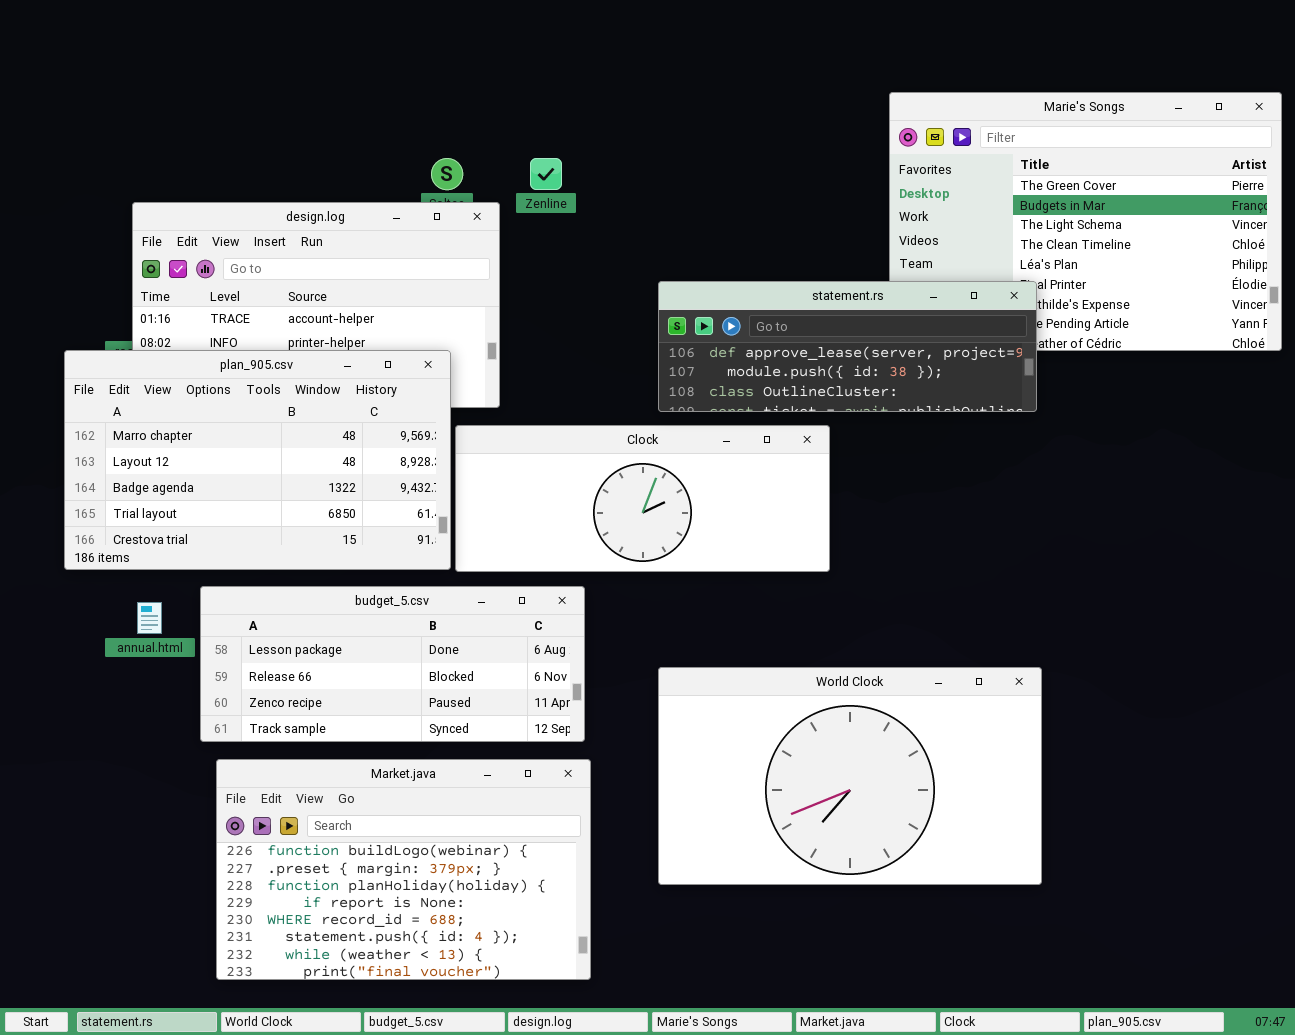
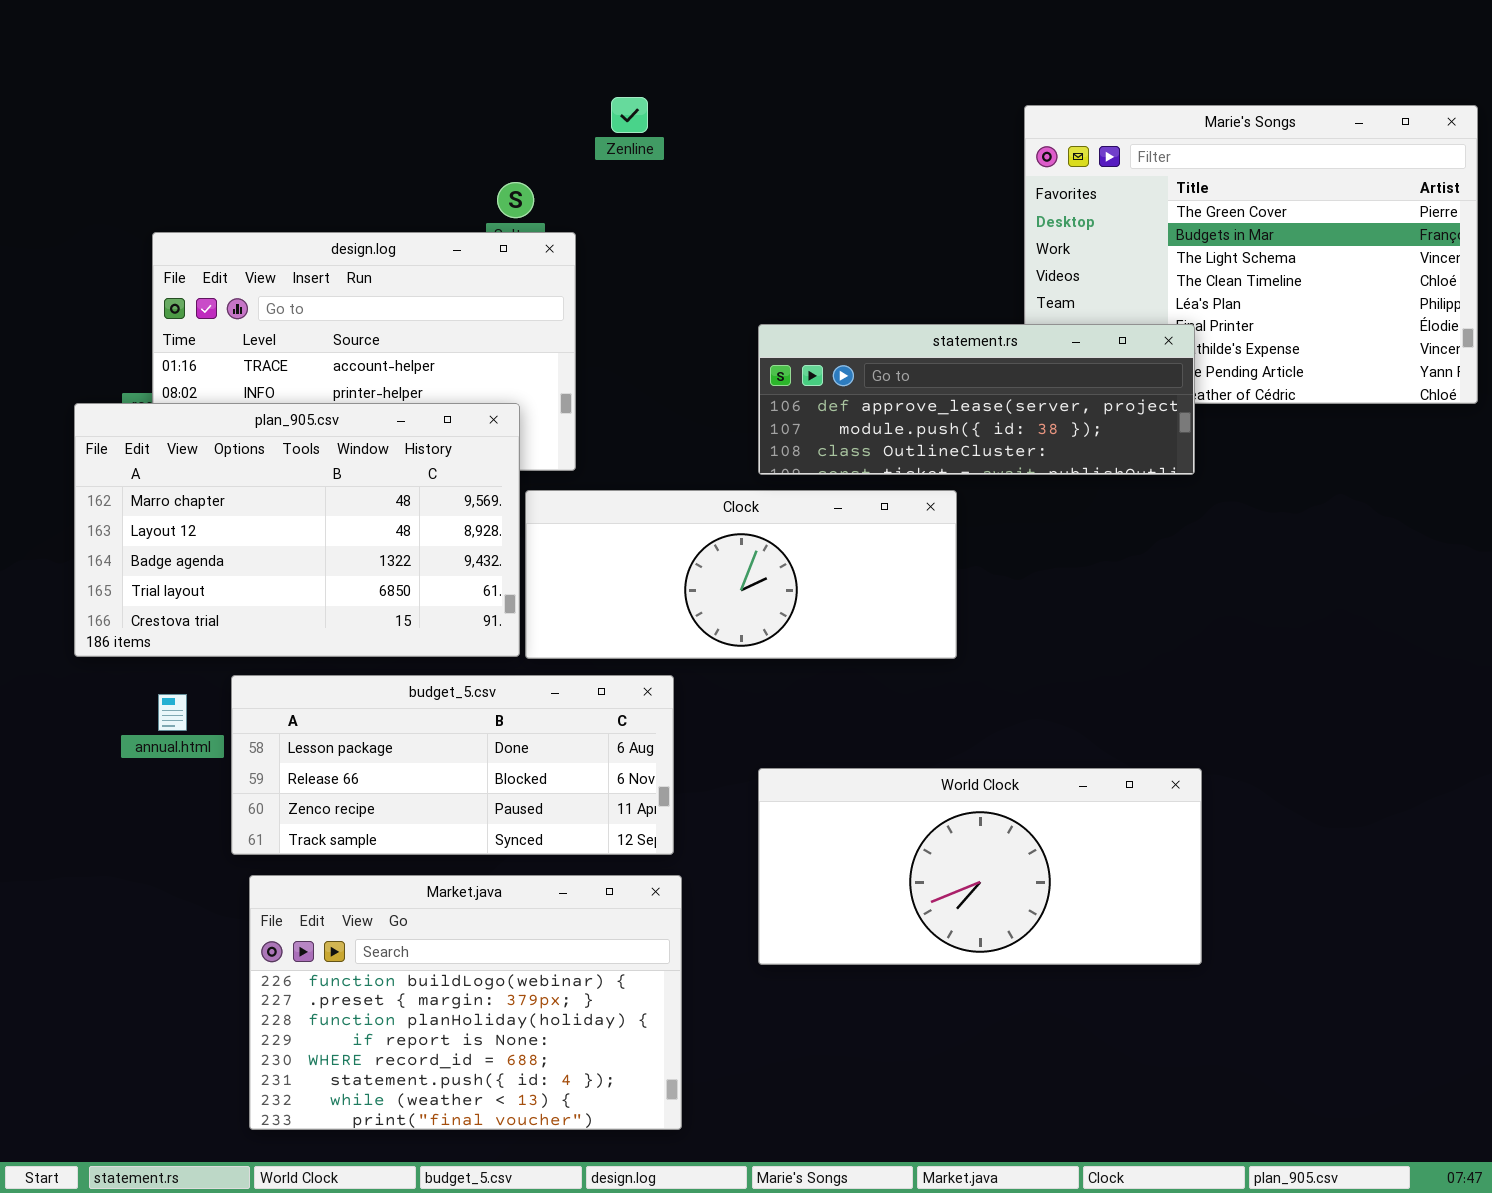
Zenline: [530,158,562,190] -> [611,97,648,133], moved
World Clock: [658,667,1042,885] -> [758,768,1202,965], resized

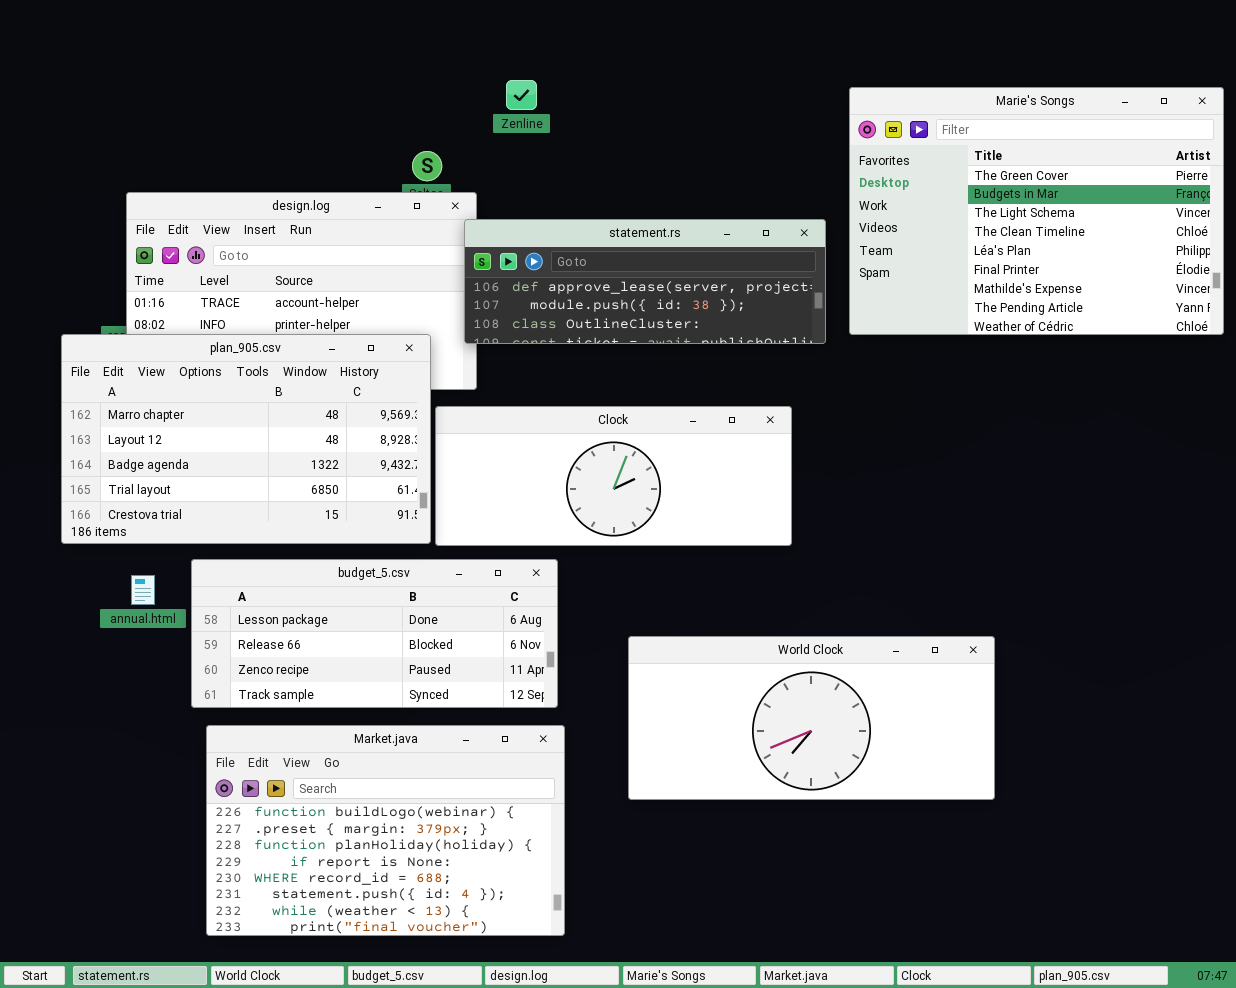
statement.rs: [758,324,1195,475] -> [464,219,826,344], moved

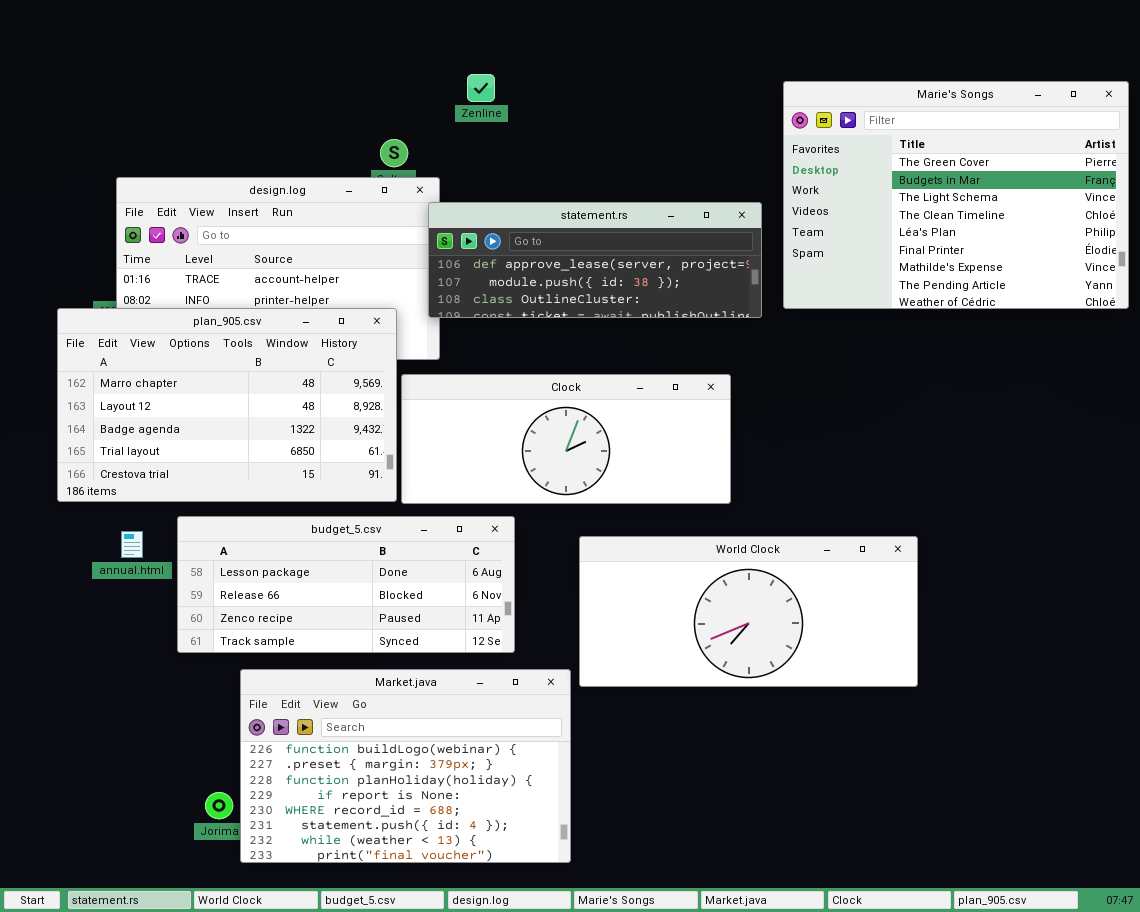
World Clock: [628,636,995,800] -> [579,536,918,687], moved
Market.java: [206,725,565,936] -> [240,669,571,863], moved

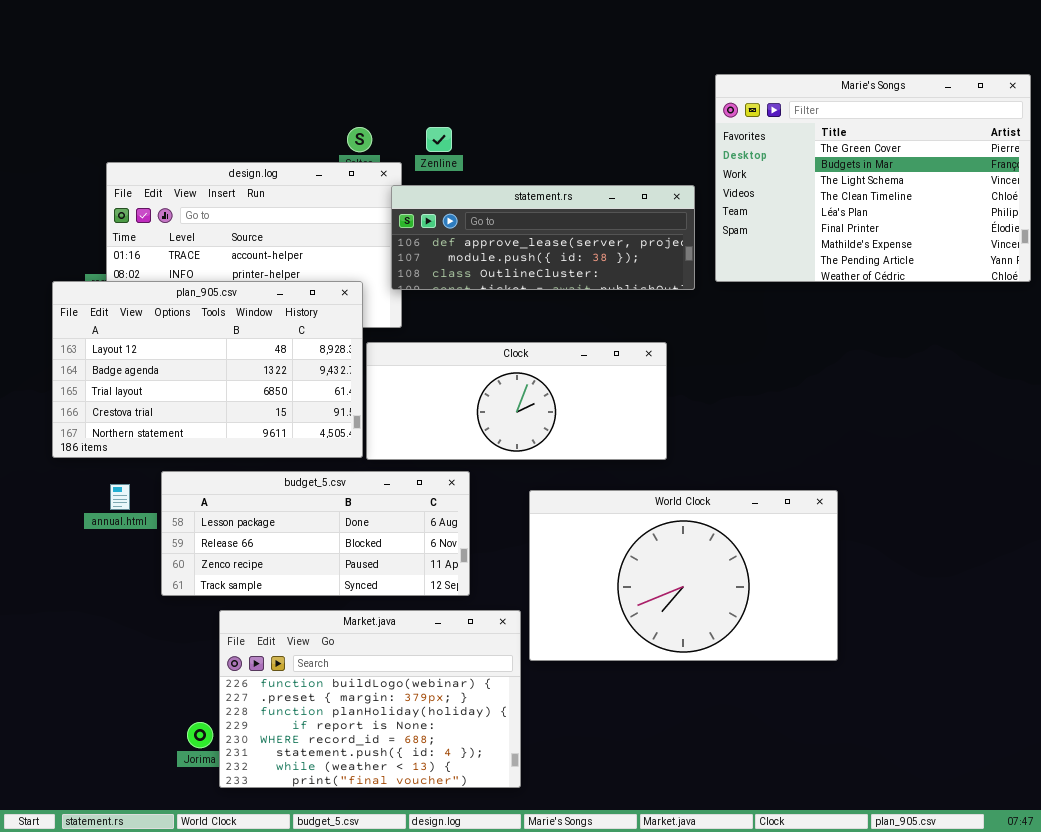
Zenline: [467,74,495,102] -> [426,127,452,152], moved
plan_905.csv: [57,308,397,502] -> [52,281,363,458], scrolled down 1 row
World Clock: [579,536,918,687] -> [529,490,838,661], resized

